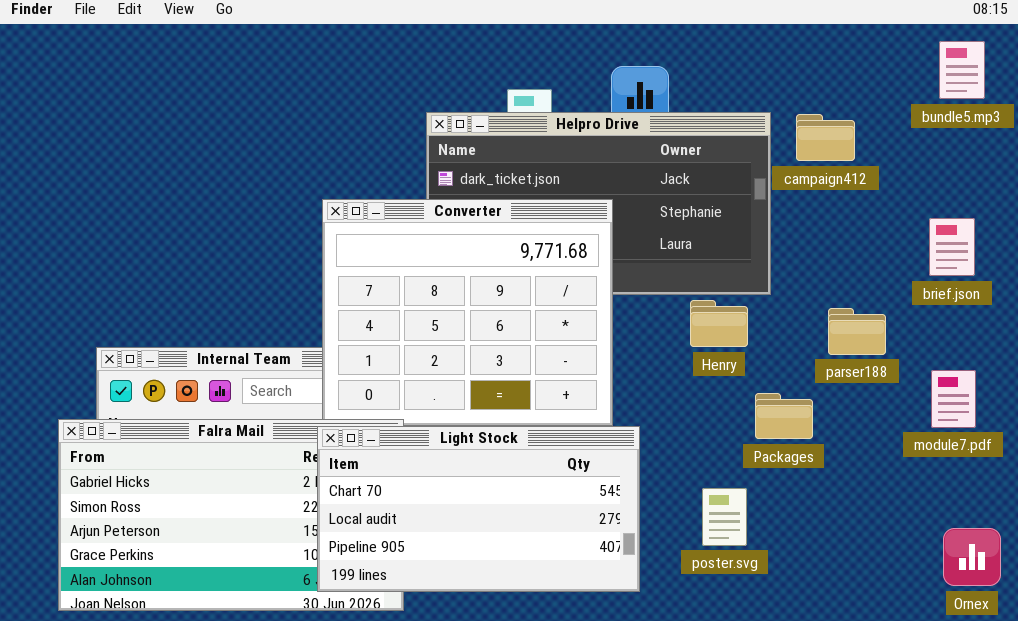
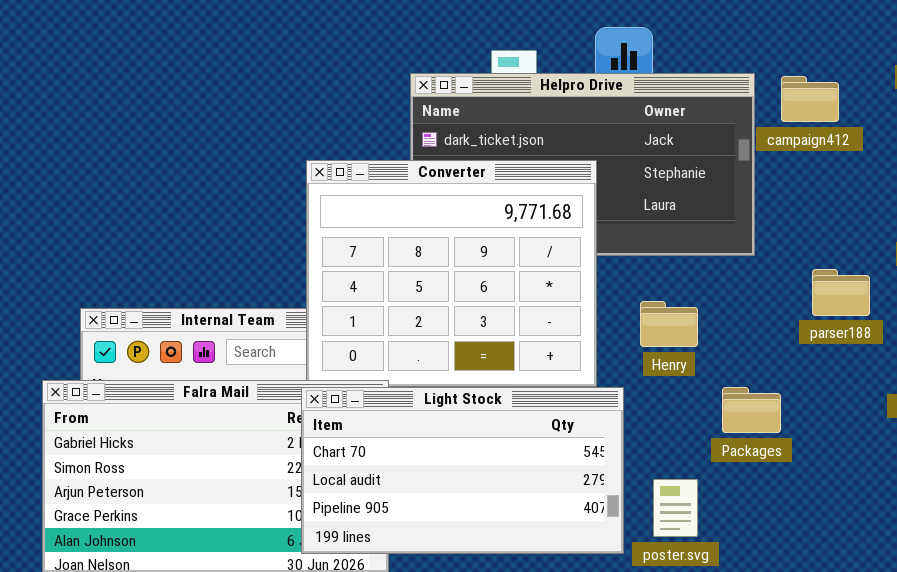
Henry: [690,300,748,347] -> [640,301,698,347], moved
Packages: [755,393,813,439] -> [722,387,781,433], moved
poster.svg: [702,488,747,546] -> [653,479,698,537], moved

